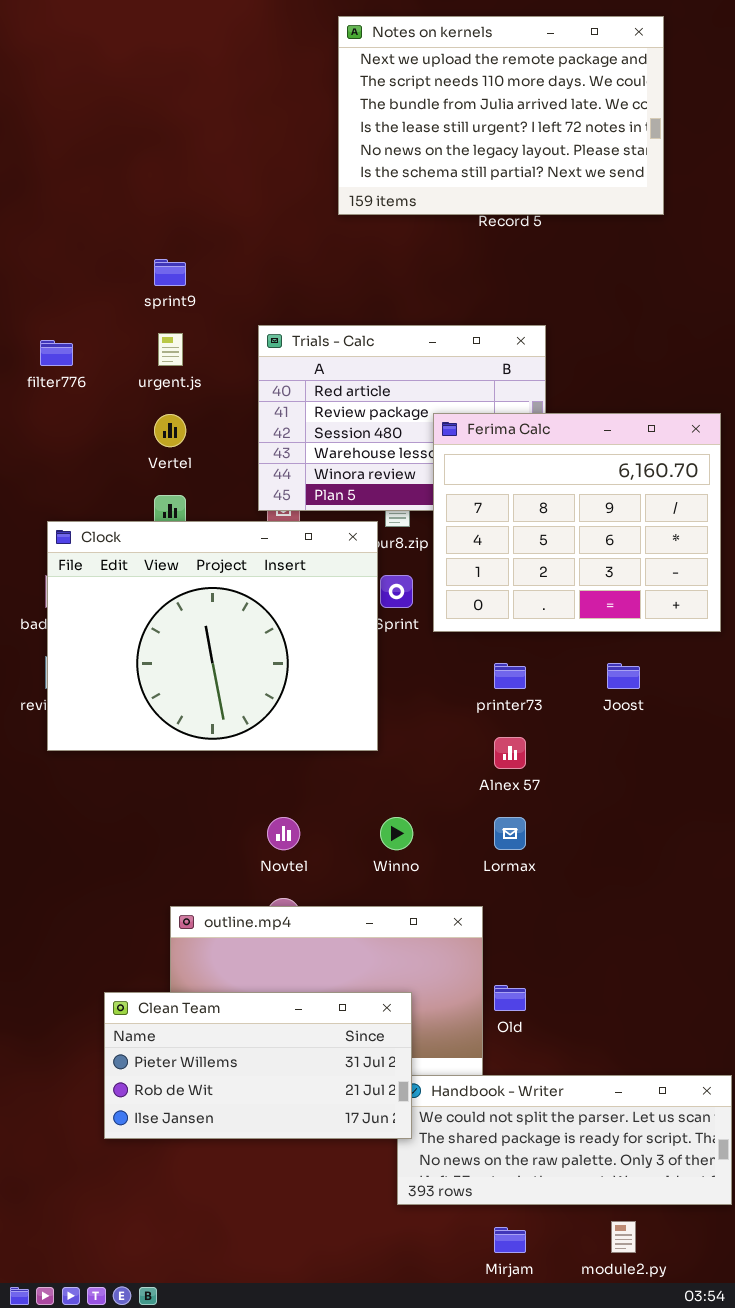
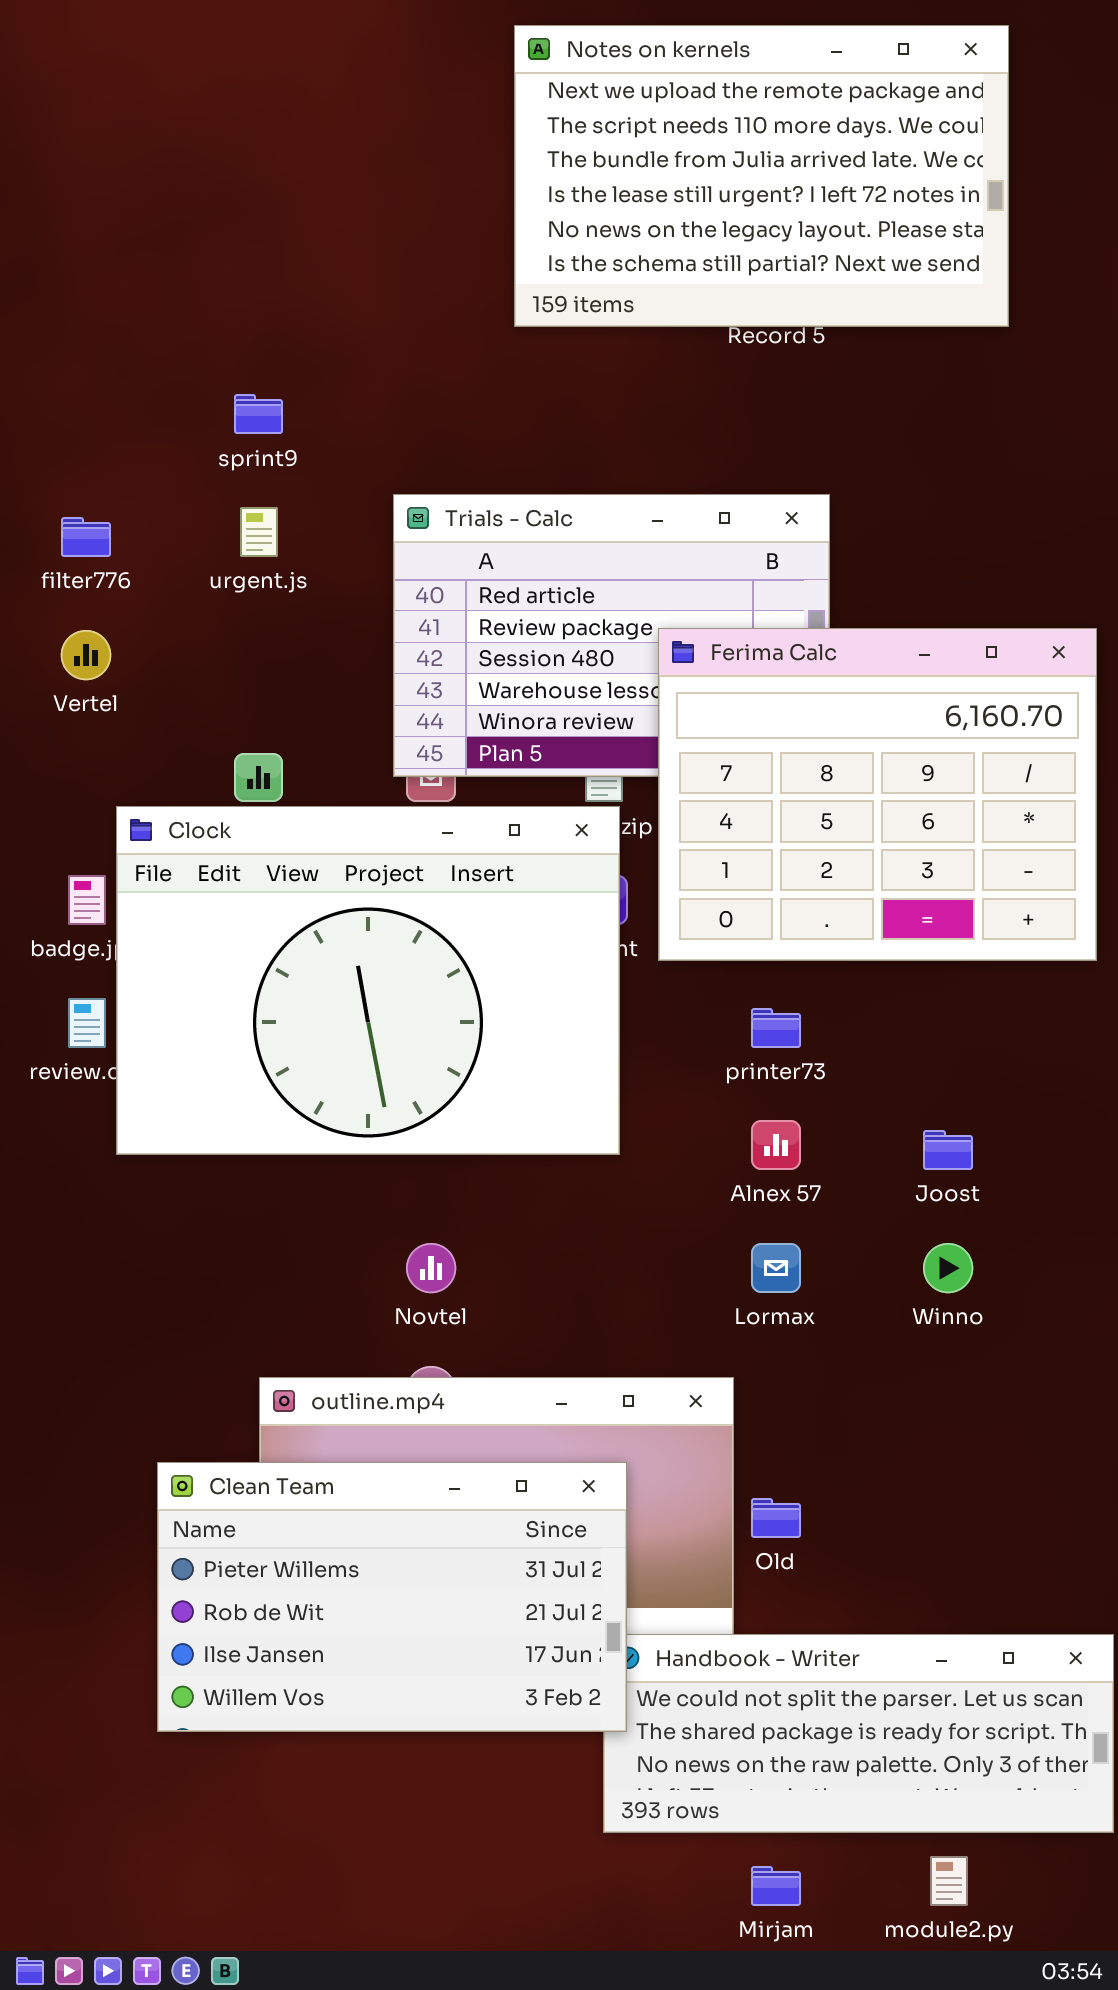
Vertel: [154,414,186,447] -> [61,630,111,680], moved
Clock: [47,521,378,751] -> [116,806,620,1155], moved
Joost: [607,663,640,689] -> [923,1130,973,1170], moved
Winno: [380,817,413,850] -> [923,1243,973,1293], moved
Clean Team: [104,992,412,1139] -> [157,1462,627,1732], resized

